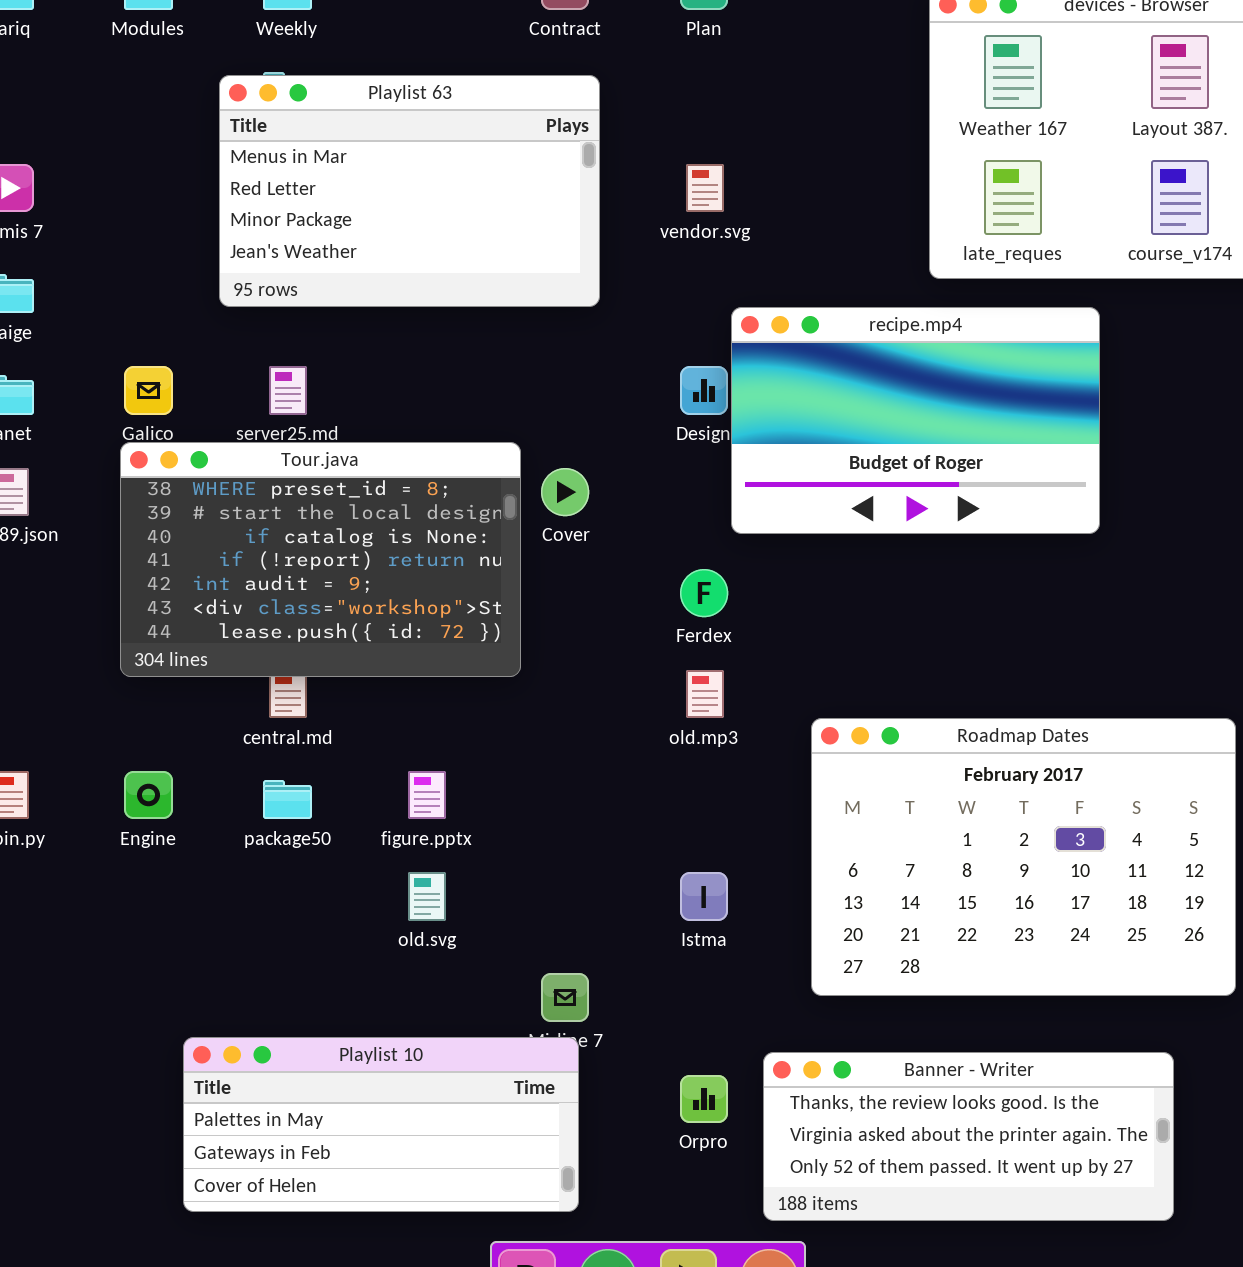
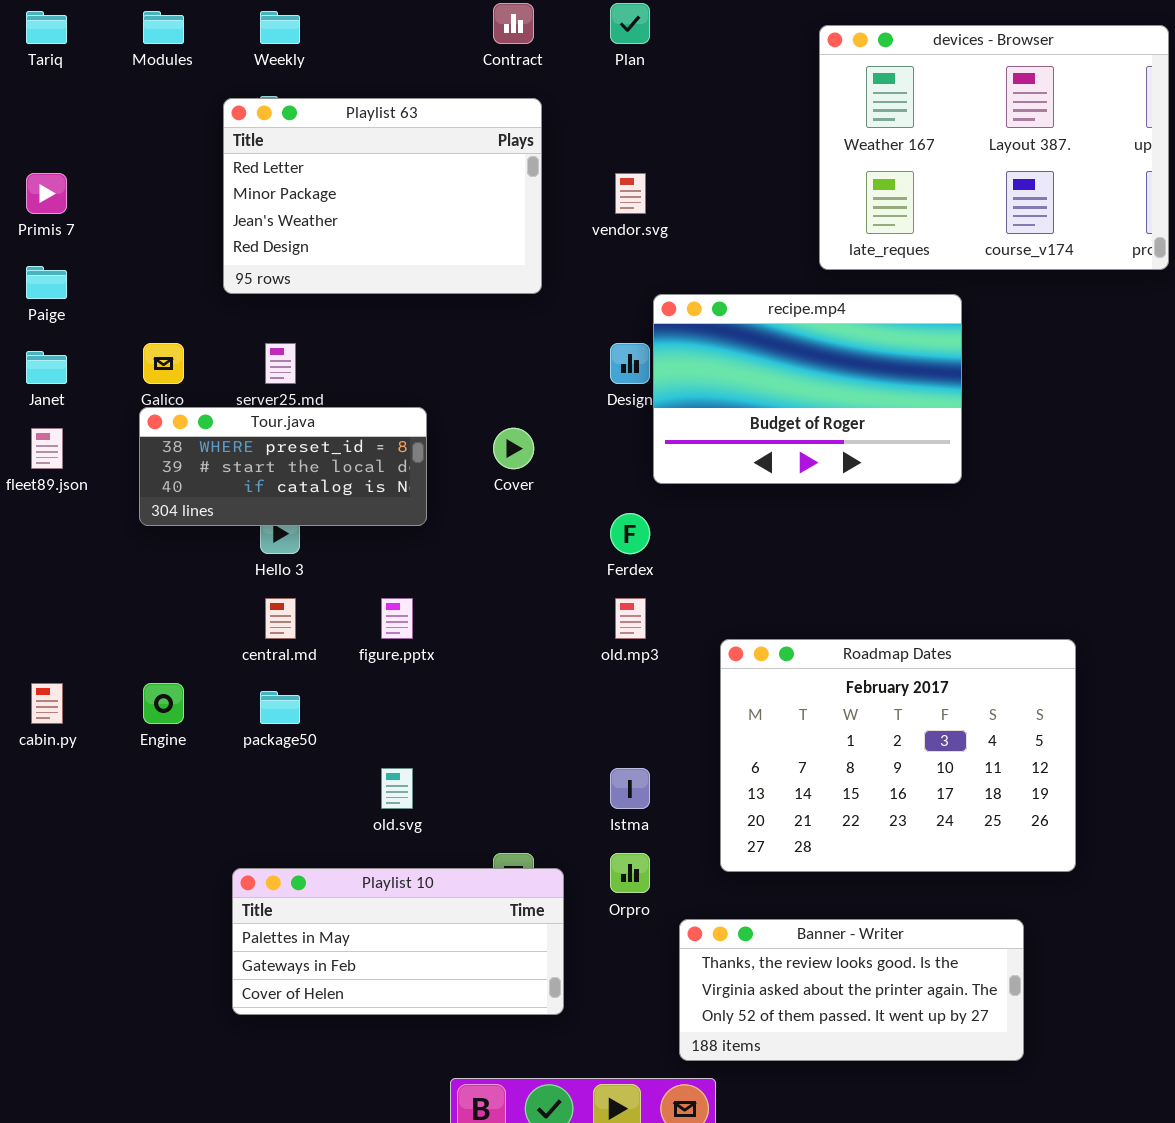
Playlist 63: [219,75,600,307] -> [223,98,542,294], scrolled down 1 row
Tour.java: [120,442,521,677] -> [139,407,427,526], resized
figure.pptx: [408,771,446,819] -> [381,598,413,639], moved
Playlist 10: [183,1037,579,1212] -> [232,868,564,1015], moved
Orpro: [680,1075,728,1123] -> [610,853,650,893], moved

